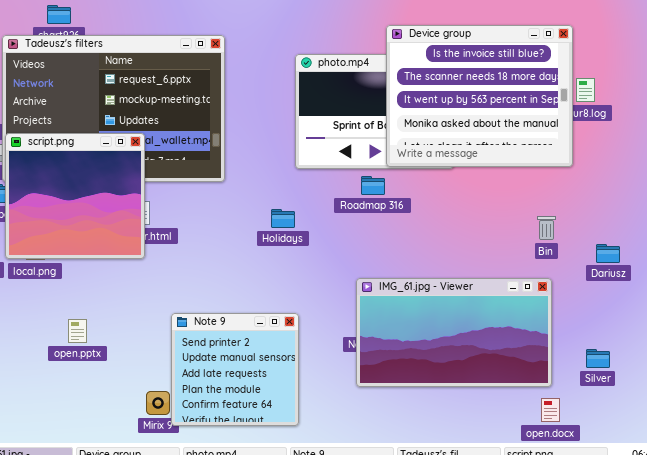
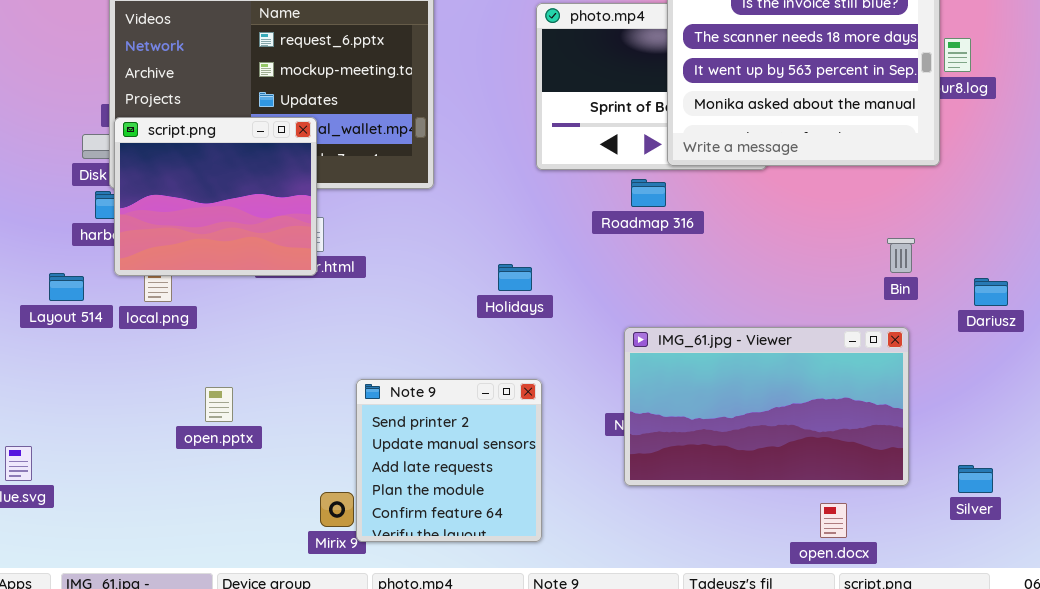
script.png: [5,133,145,259] -> [114,117,317,276], resized
Holidays: [271,209,295,228] -> [498,264,532,291], moved
Silver: [586,349,610,368] -> [958,465,993,493], moved
open.docx: [541,398,560,422] -> [820,503,847,538], moved

